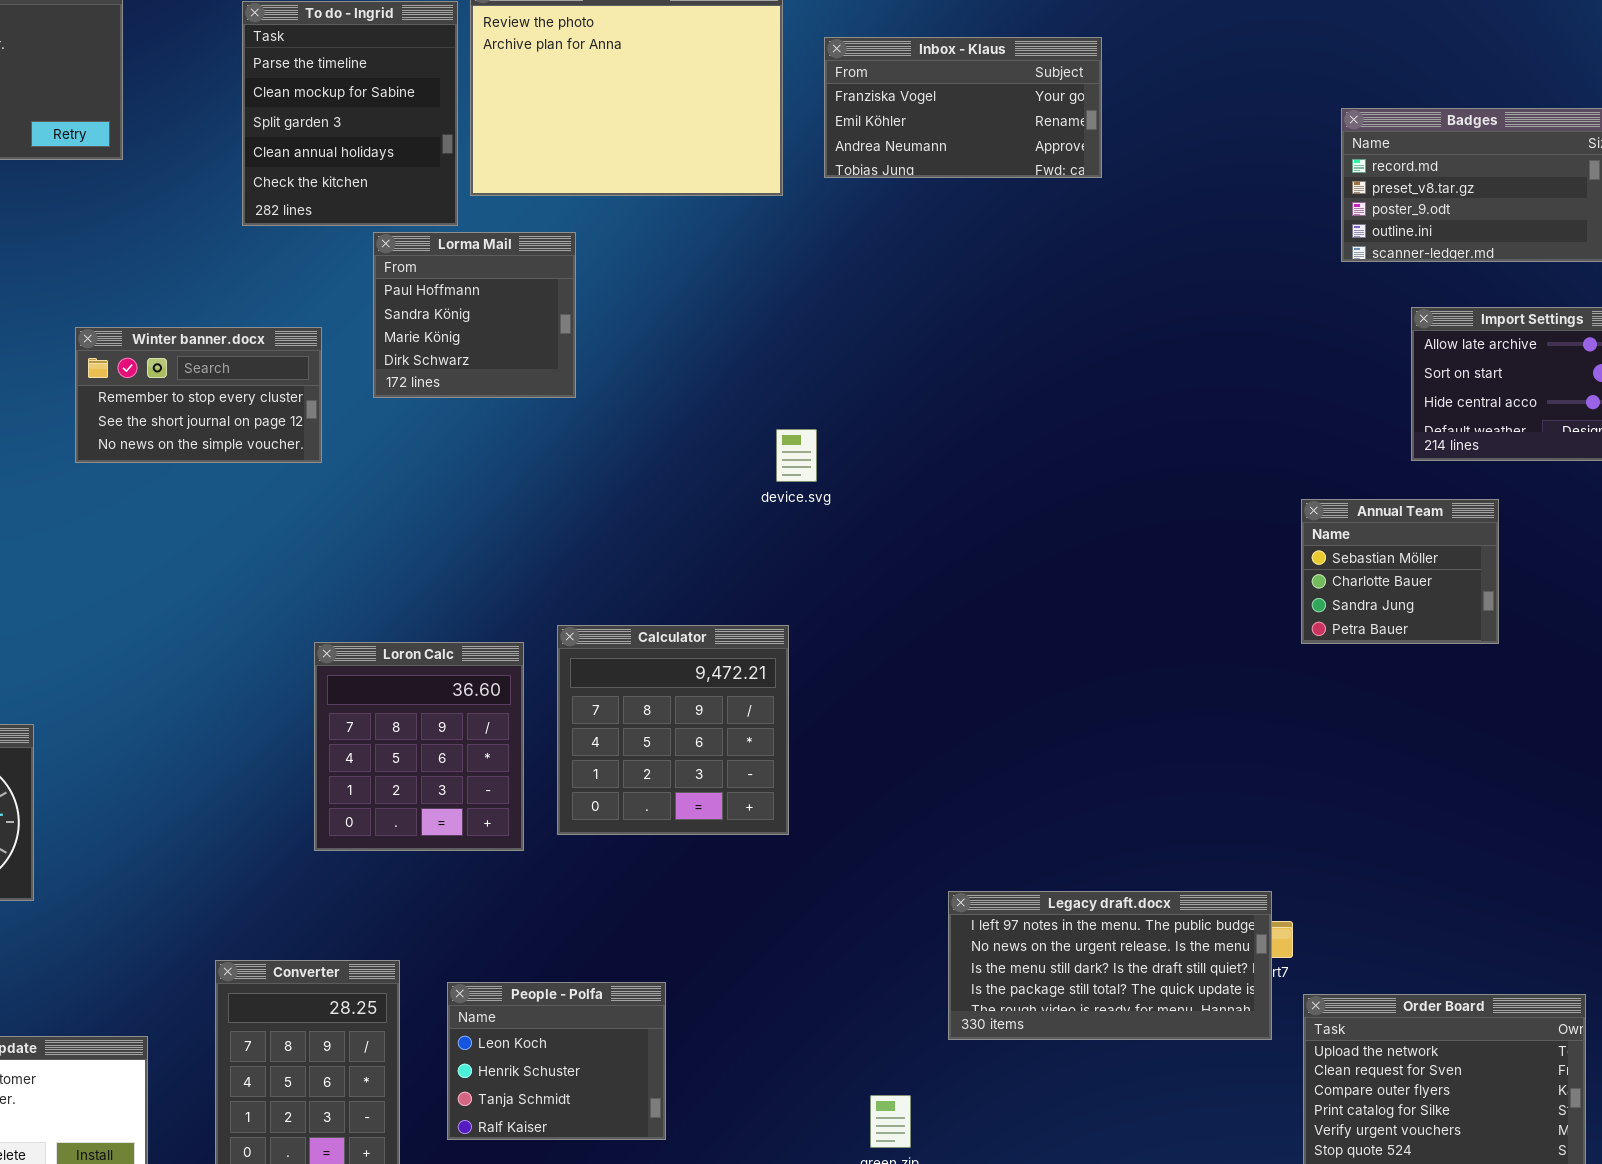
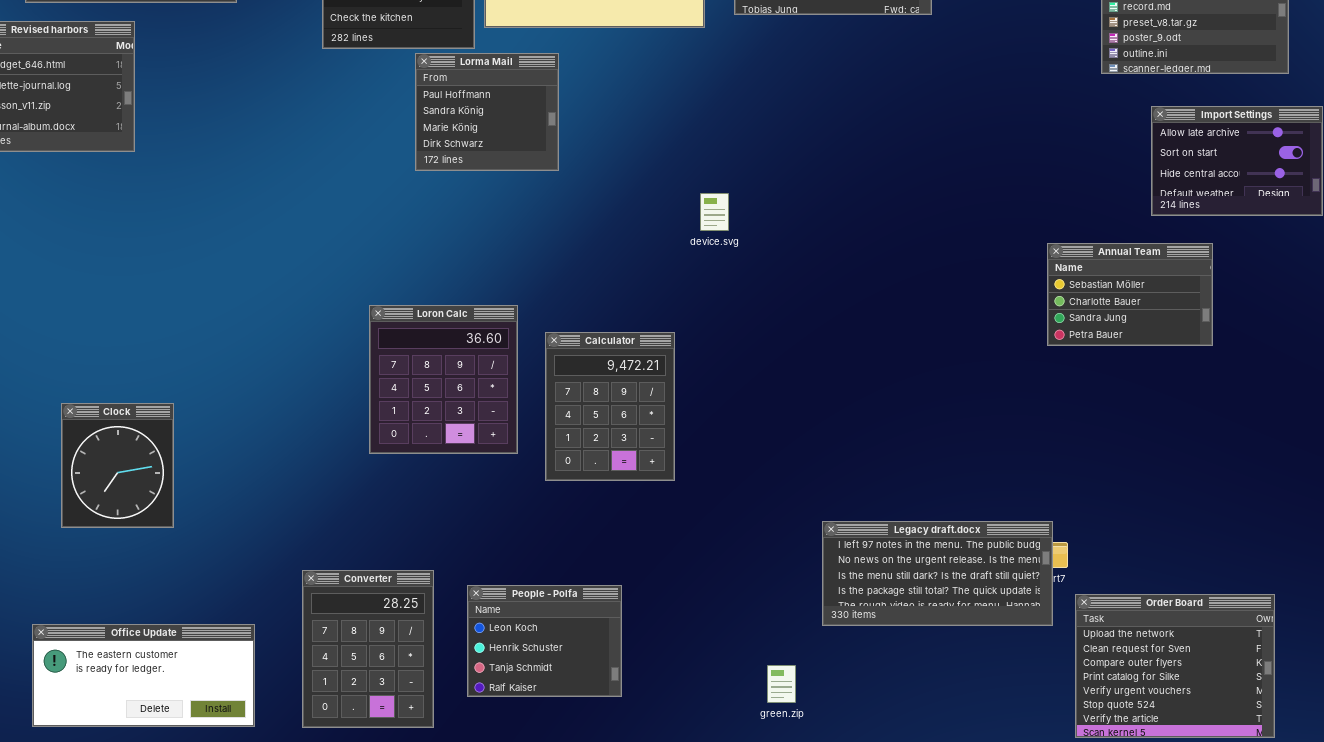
Winter banner.docx: [75,327,322,463] -> none, closed
Annual Team: [1301,499,1499,644] -> [1047,243,1213,346], resized
Calculator: [557,625,789,835] -> [545,332,675,481], resized
Loron Calc: [314,642,524,851] -> [369,305,518,454], moved

